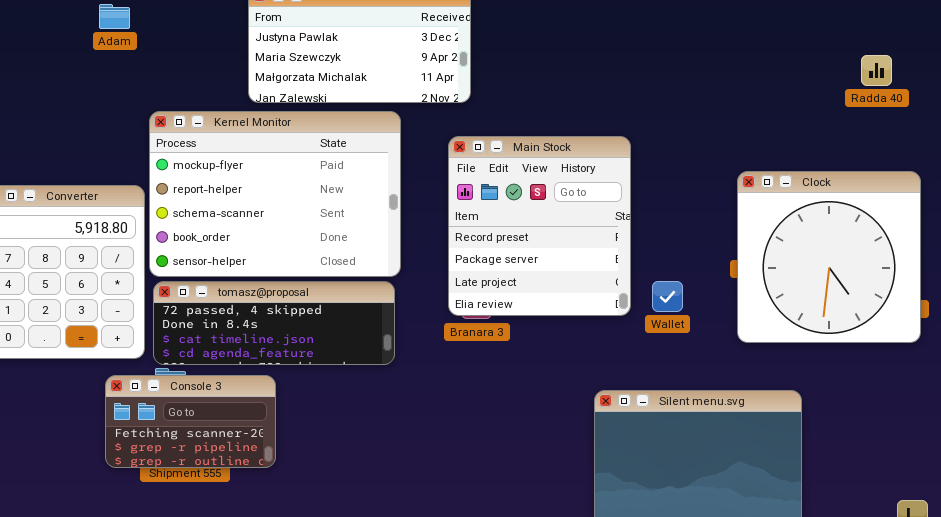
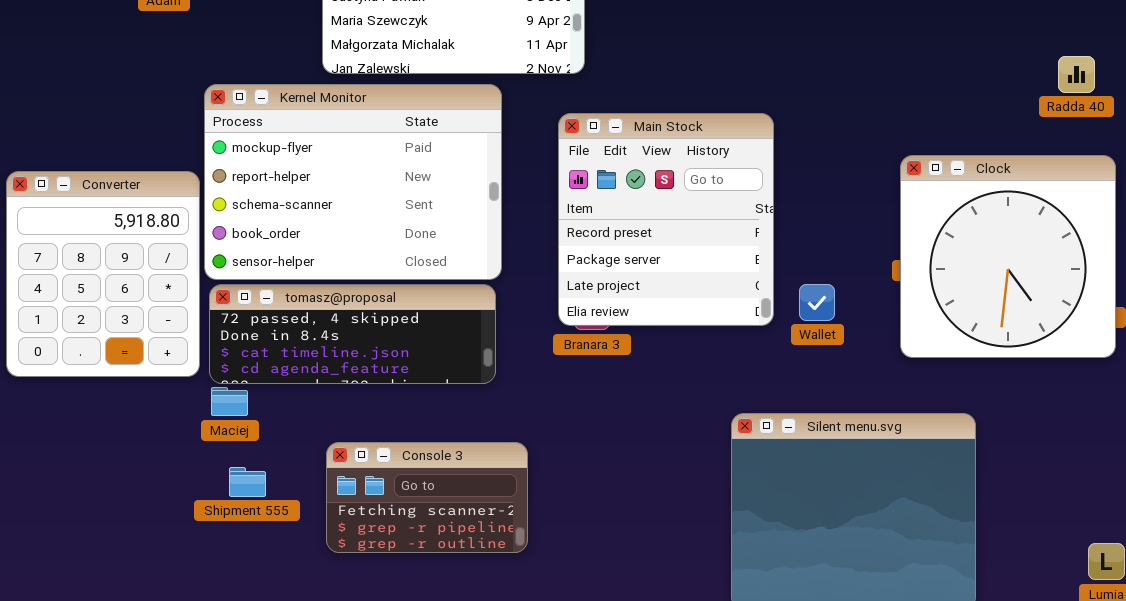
Radda 40: [861,55,892,86] -> [1058,56,1095,93], moved
Console 3: [105,375,276,468] -> [326,442,528,553], moved

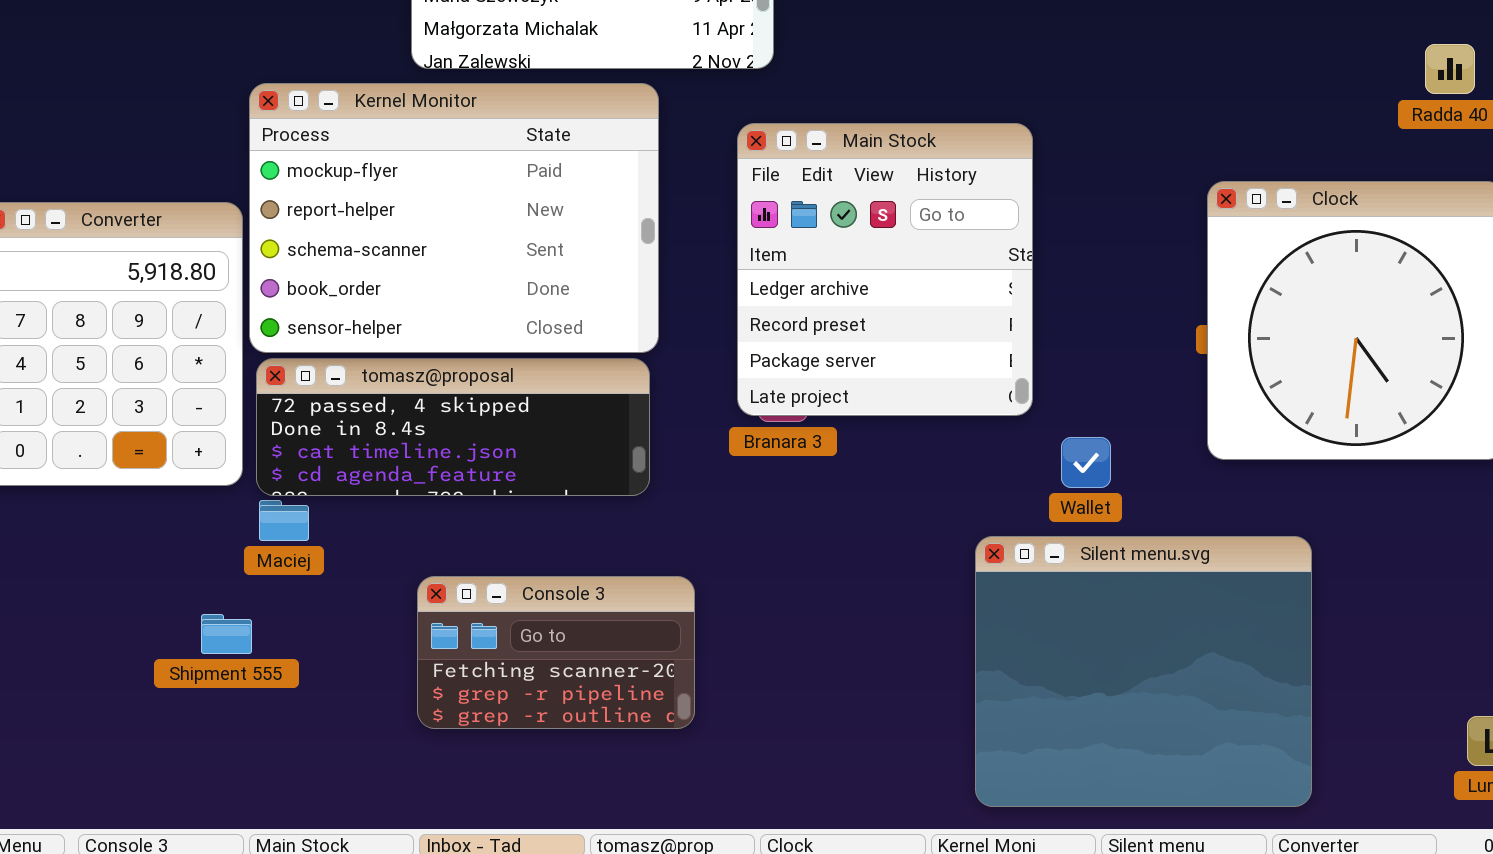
Main Stock: [558,113,774,326] -> [737,123,1033,416], scrolled up 1 row
Wallet: [799,284,835,321] -> [1061,437,1111,488], moved
Shipment 555: [229,467,266,497] -> [201,614,252,654], moved

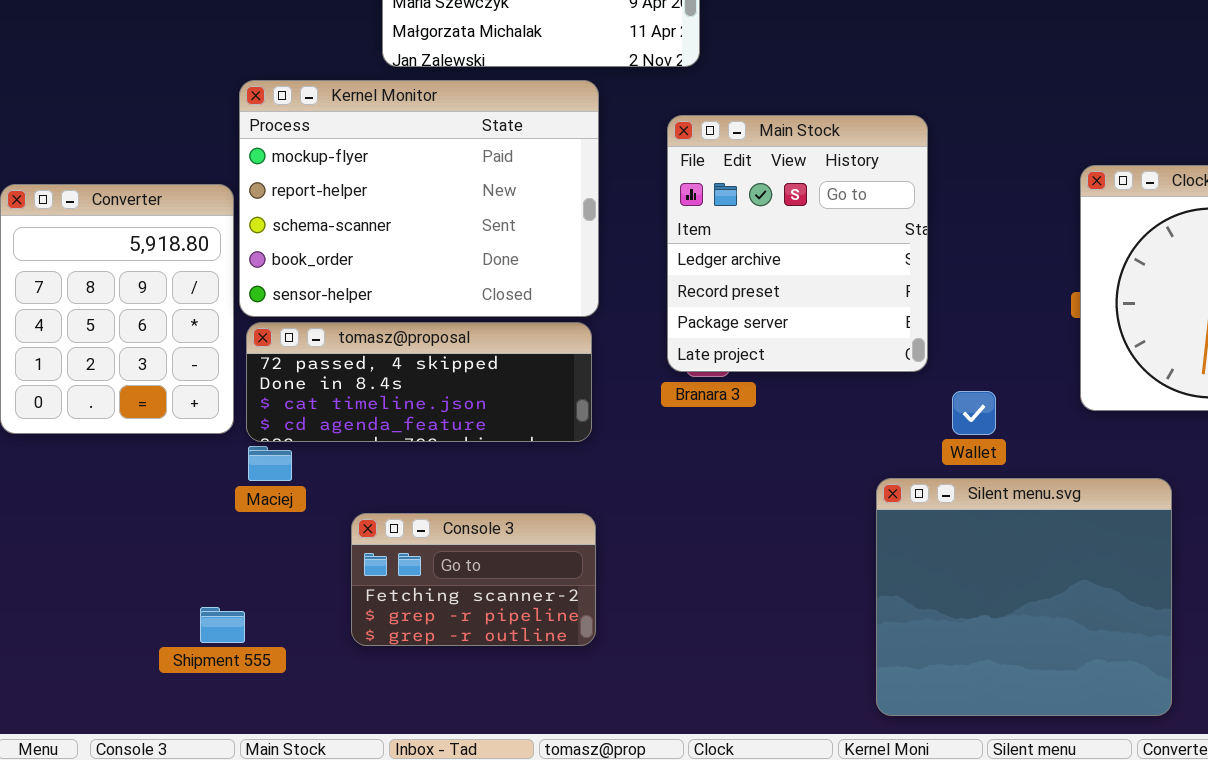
Console 3: [417,576,695,729] -> [351,513,596,646], moved
Shipment 555: [201,614,252,654] -> [200,607,245,643], moved

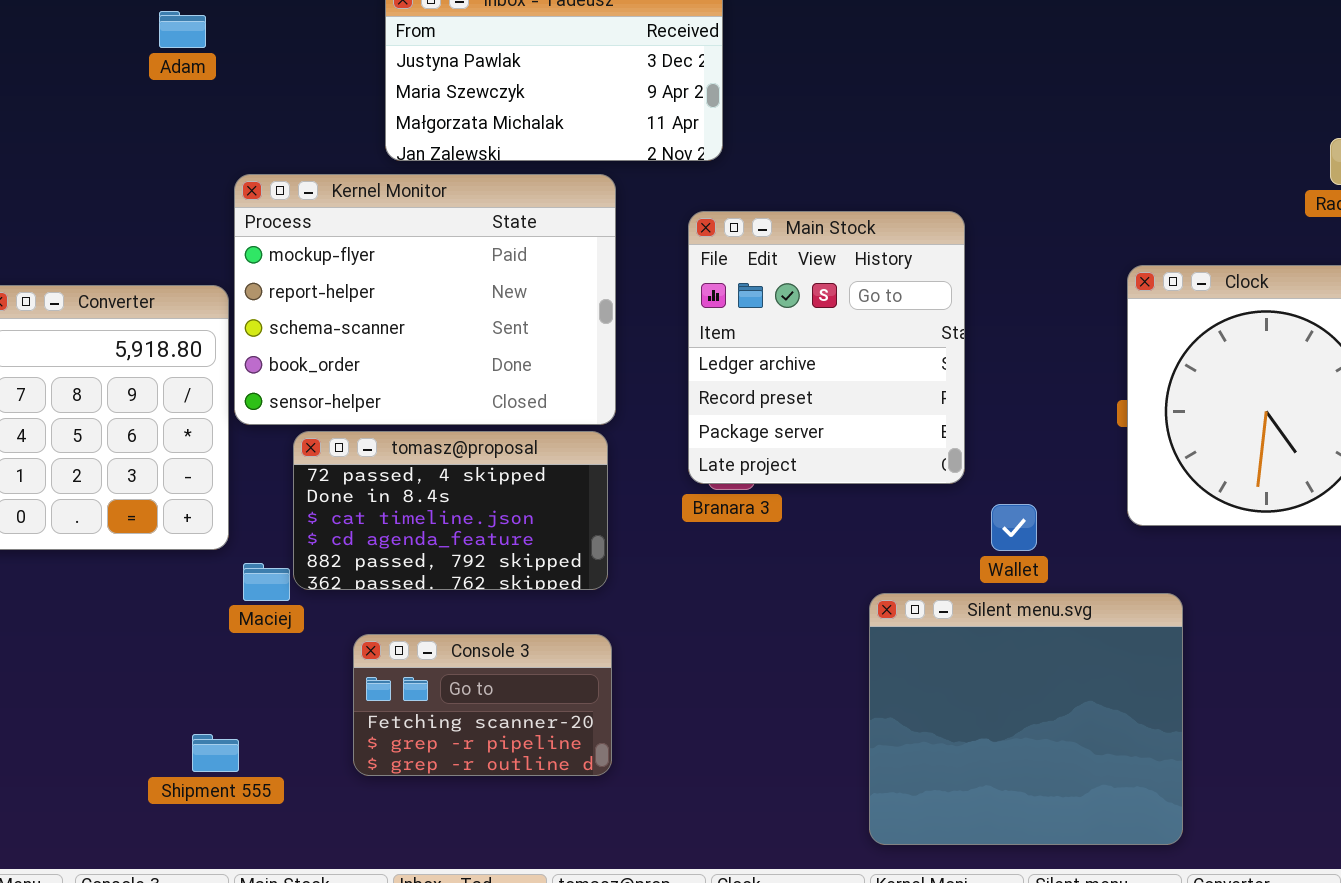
tomasz@proposal: [246,322,592,442] -> [293,431,608,590], resized
Silent menu.svg: [876,478,1172,716] -> [869,593,1183,845], moved

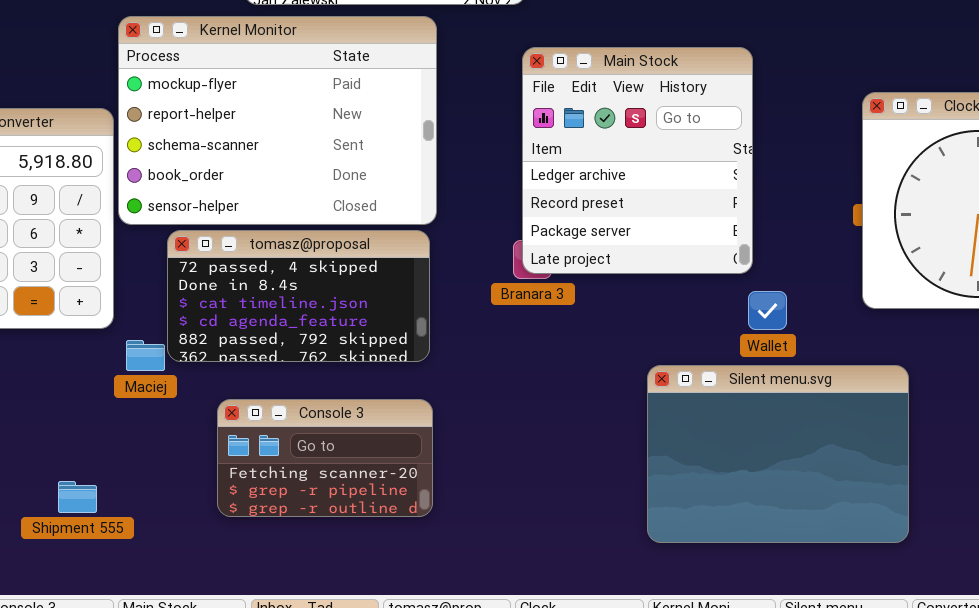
Main Stock: [688,211,965,484] -> [522,47,753,274], moved
Silent menu.svg: [869,593,1183,845] -> [647,365,909,543], resized
Shipment 555: [192,734,239,772] -> [58,481,97,513], moved

